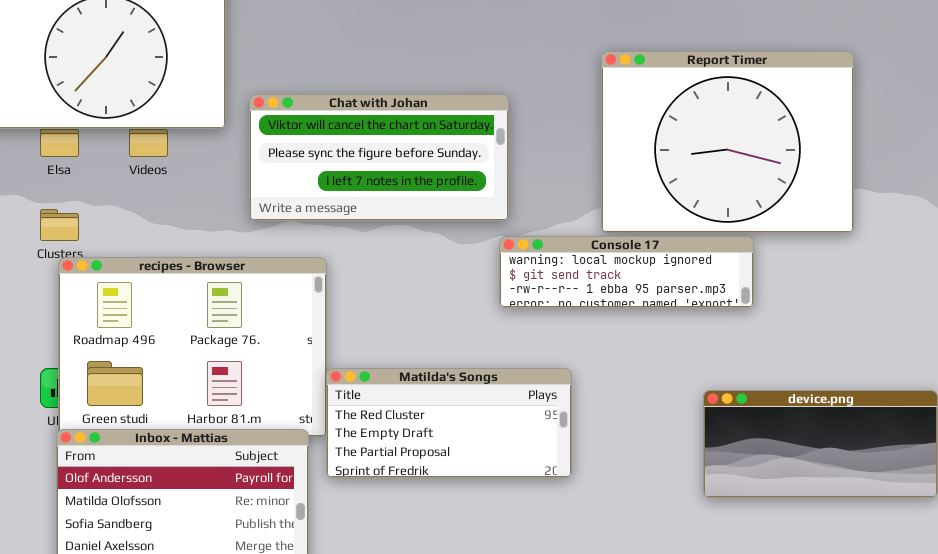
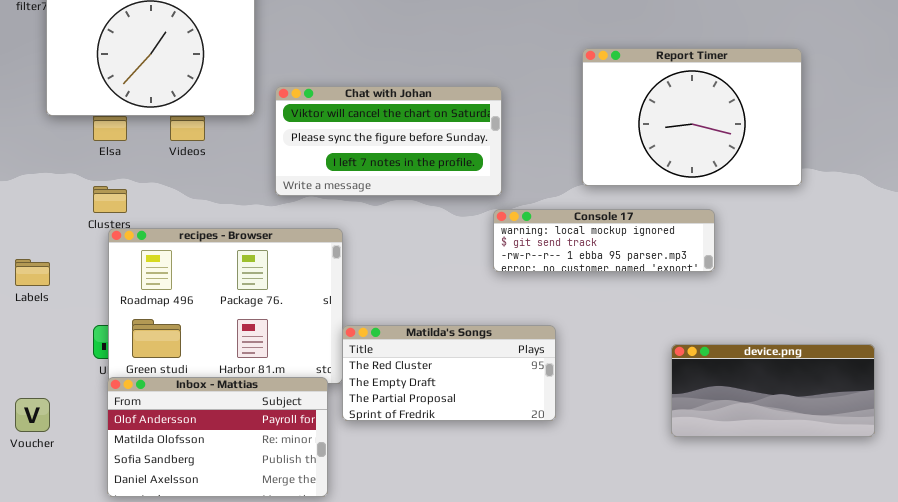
Report Timer: [601,51,854,233] -> [582,48,802,186], resized

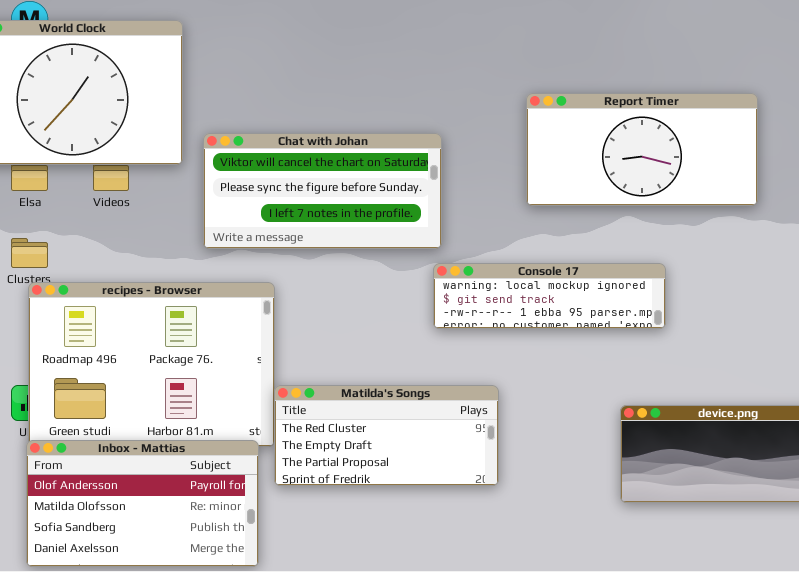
Report Timer: [582,48,802,186] -> [526,93,758,206], resized

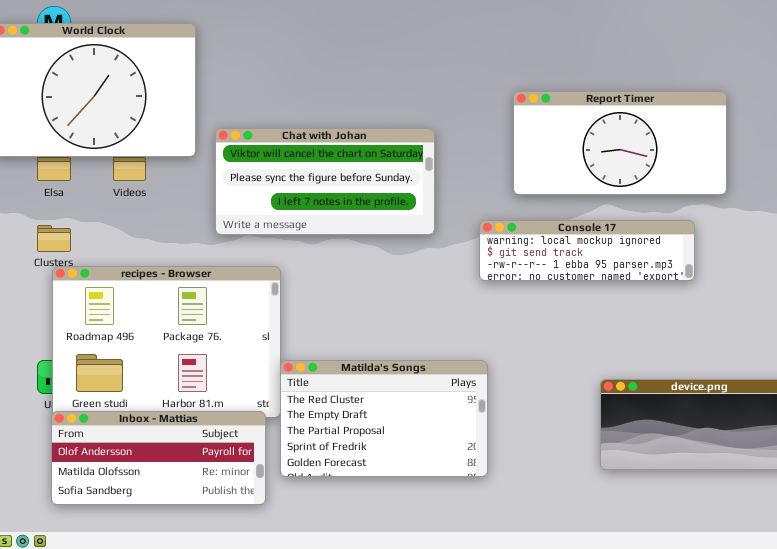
Console 17: [433,263,666,329] -> [479,220,695,281], moved
Matilda's Songs: [274,385,499,486] -> [280,360,488,477], resized
Inbox - Mattias: [26,440,259,567] -> [51,411,266,505], resized

